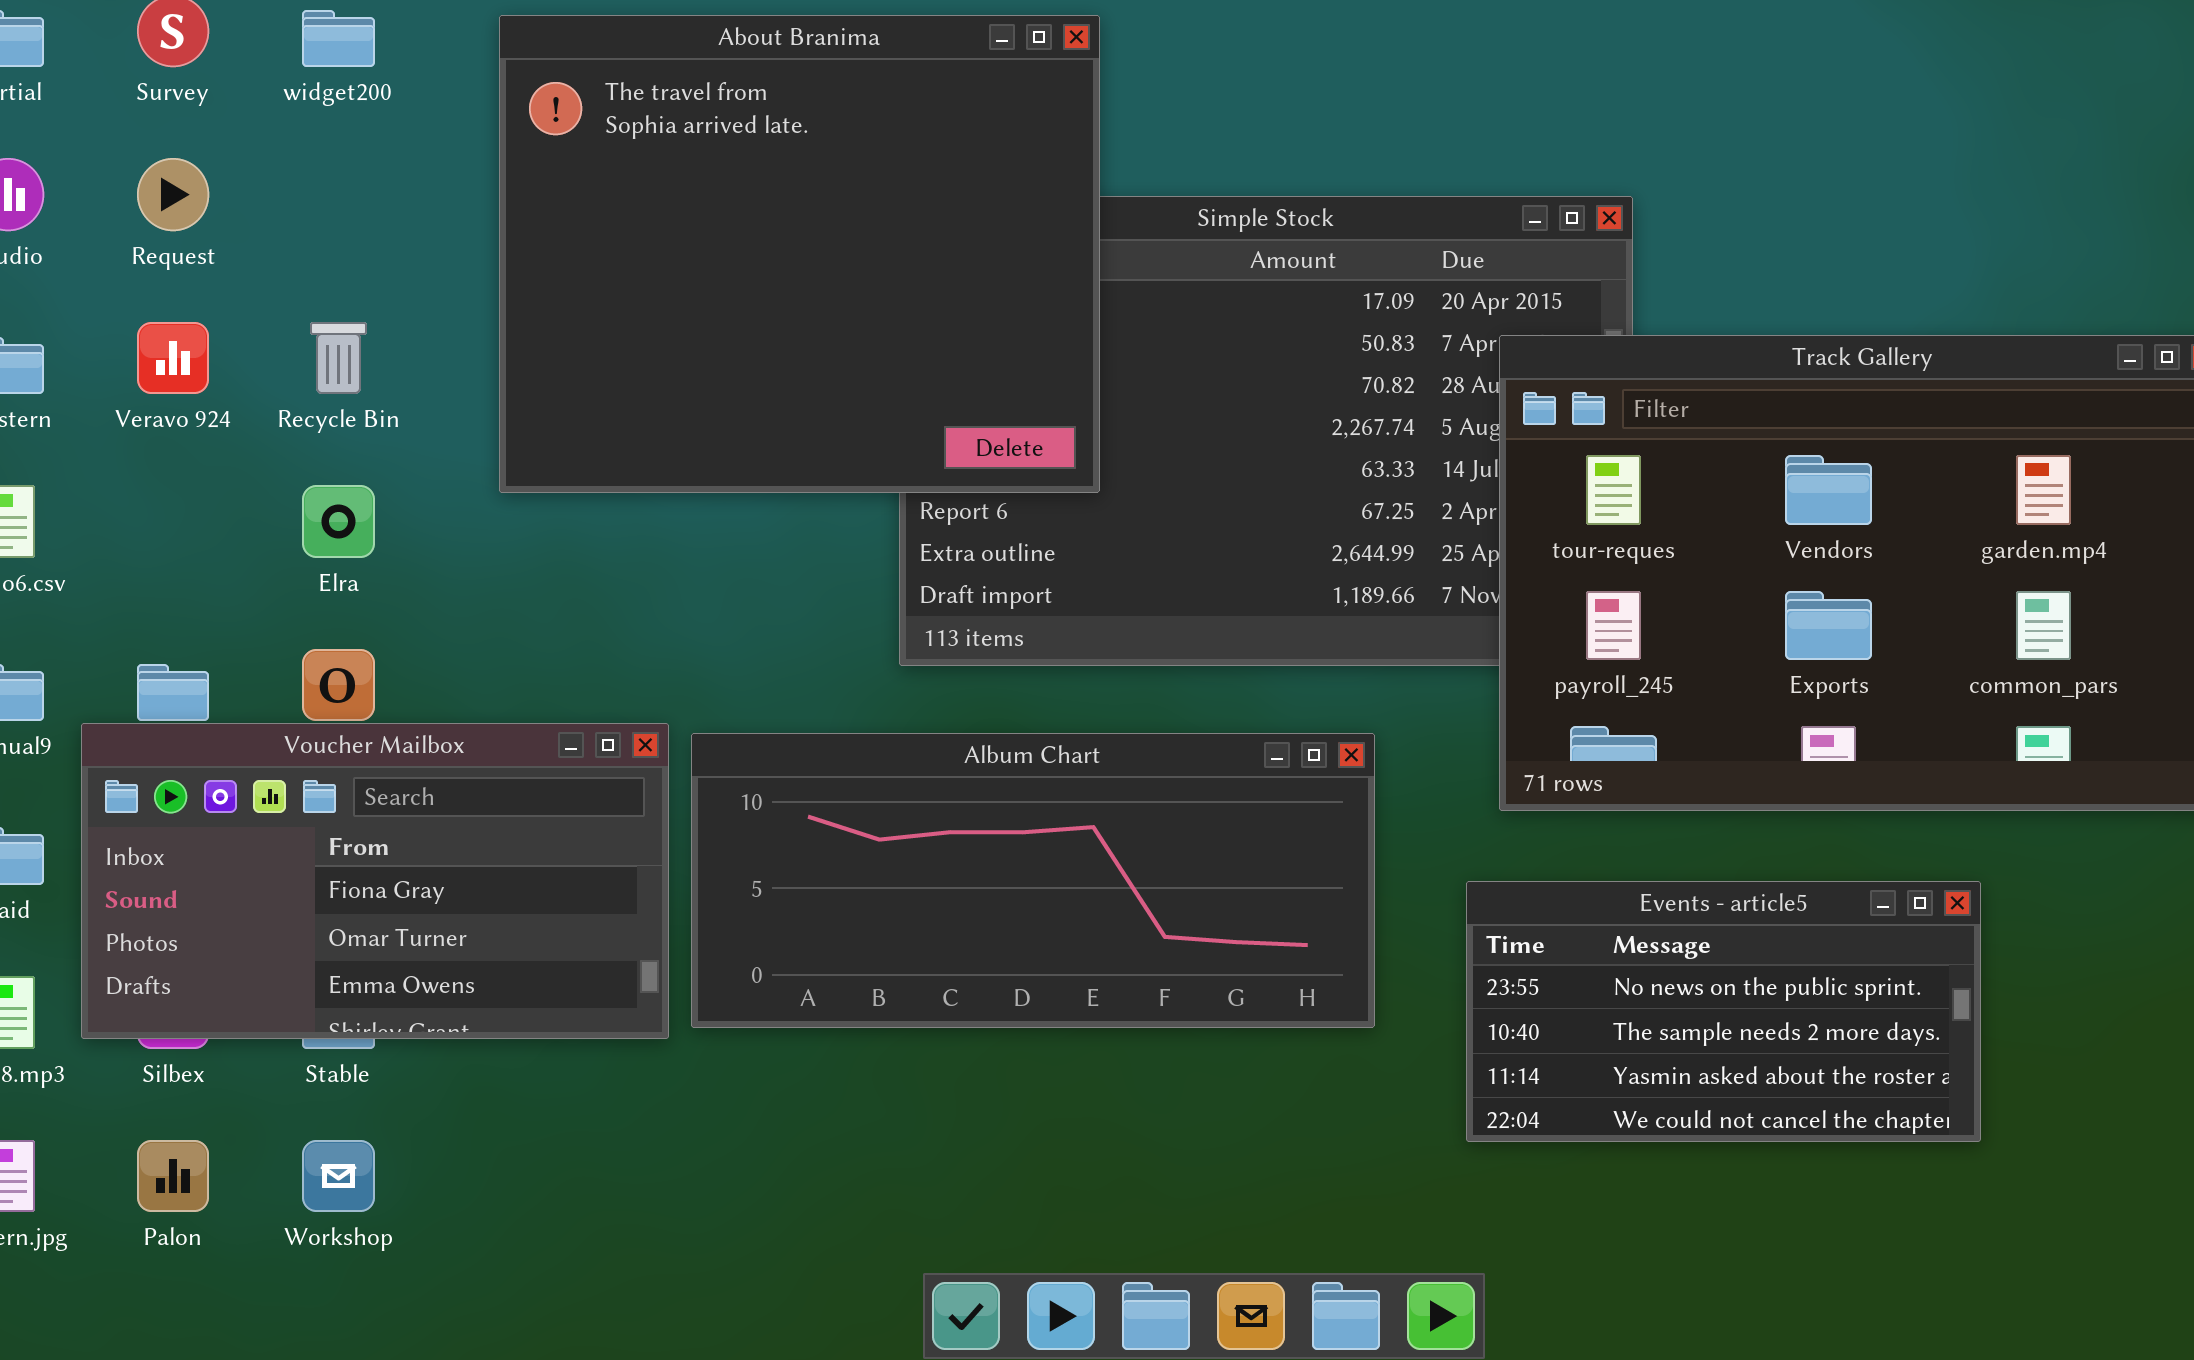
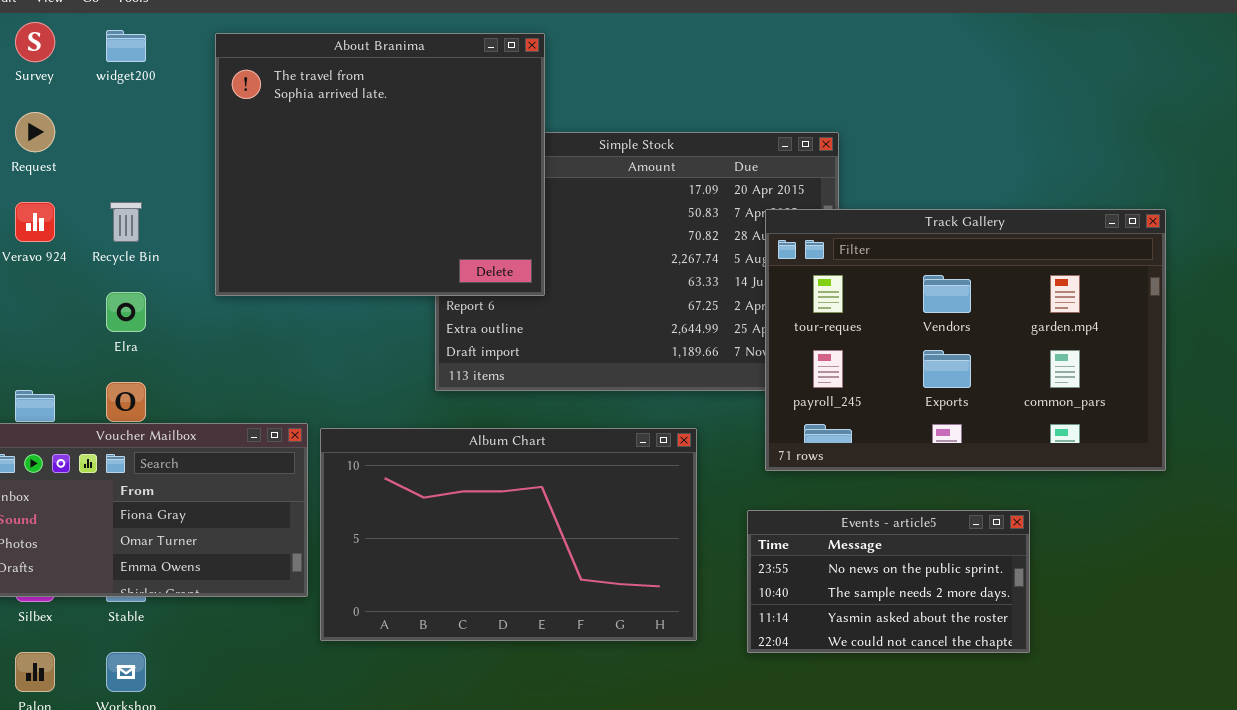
Album Chart: [691,733,1375,1028] -> [320,428,697,641], resized

